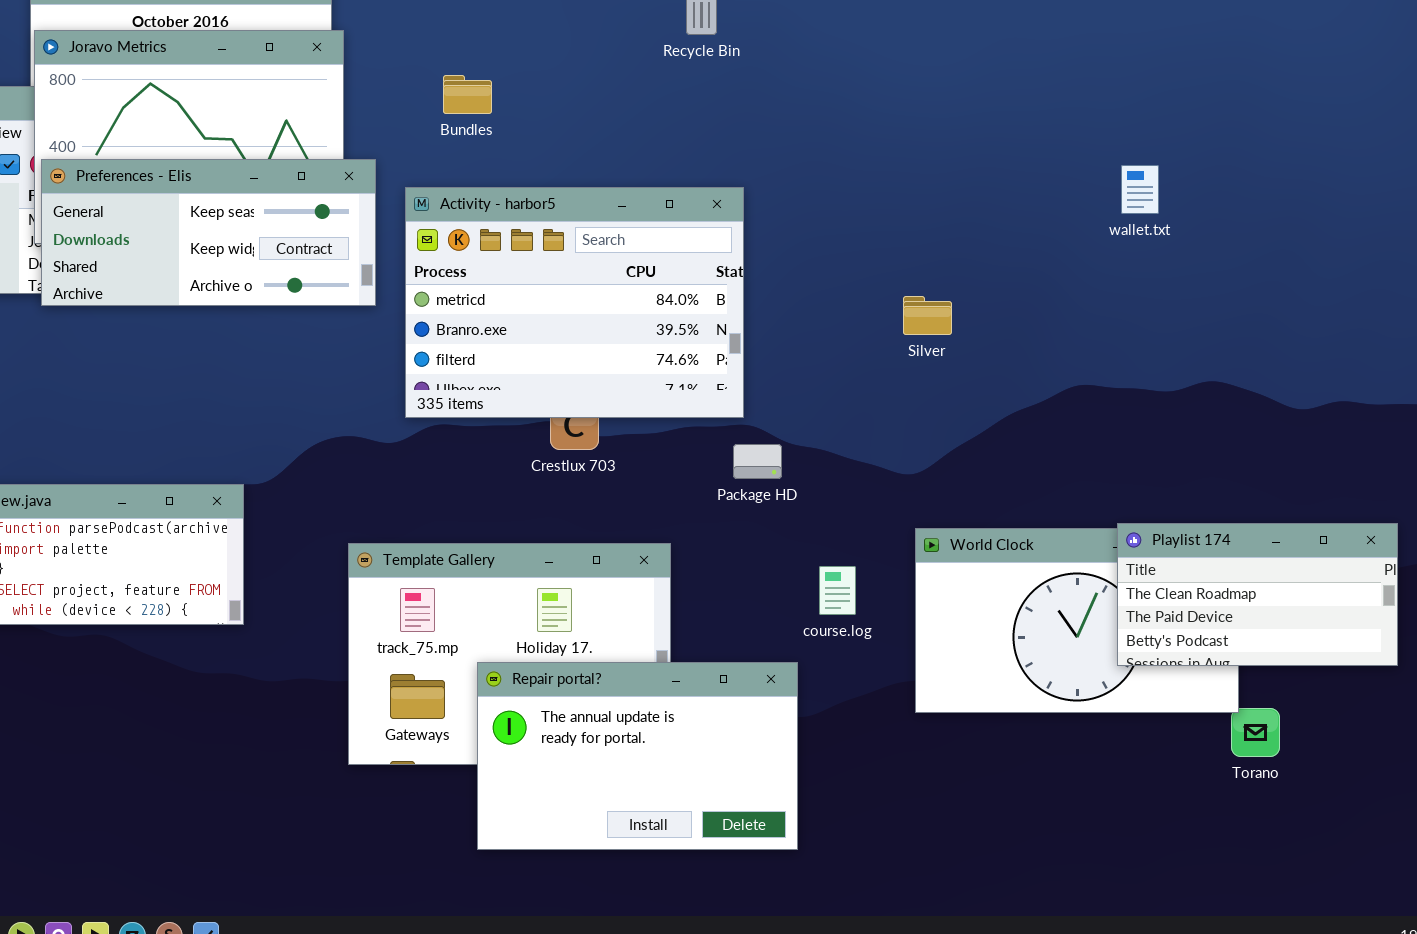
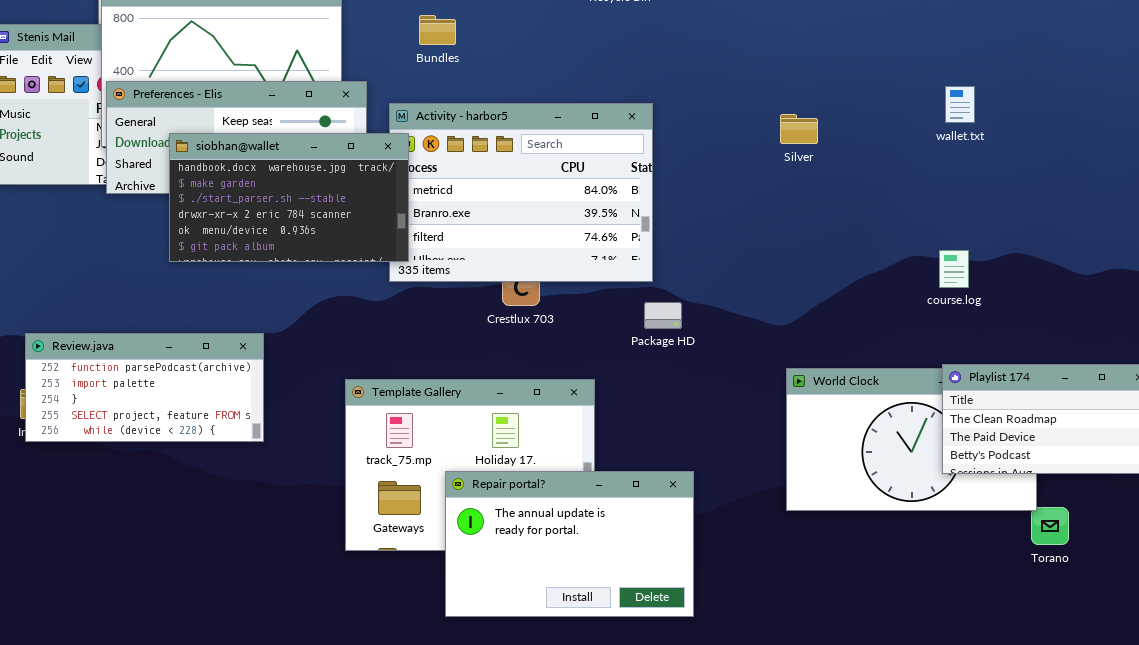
siobhan@wallet: none -> [169,133,409,262], opened
Silver: [903,296,952,335] -> [780,114,818,144], moved
course.log: [819,566,856,615] -> [939,250,969,288], moved

